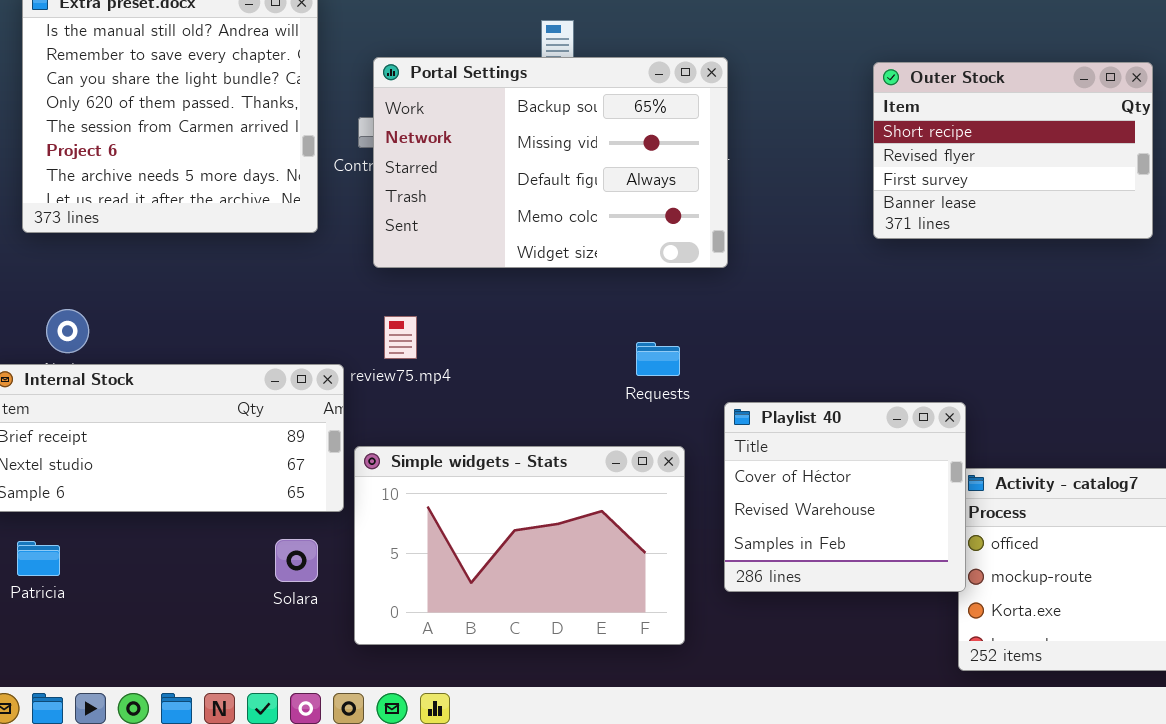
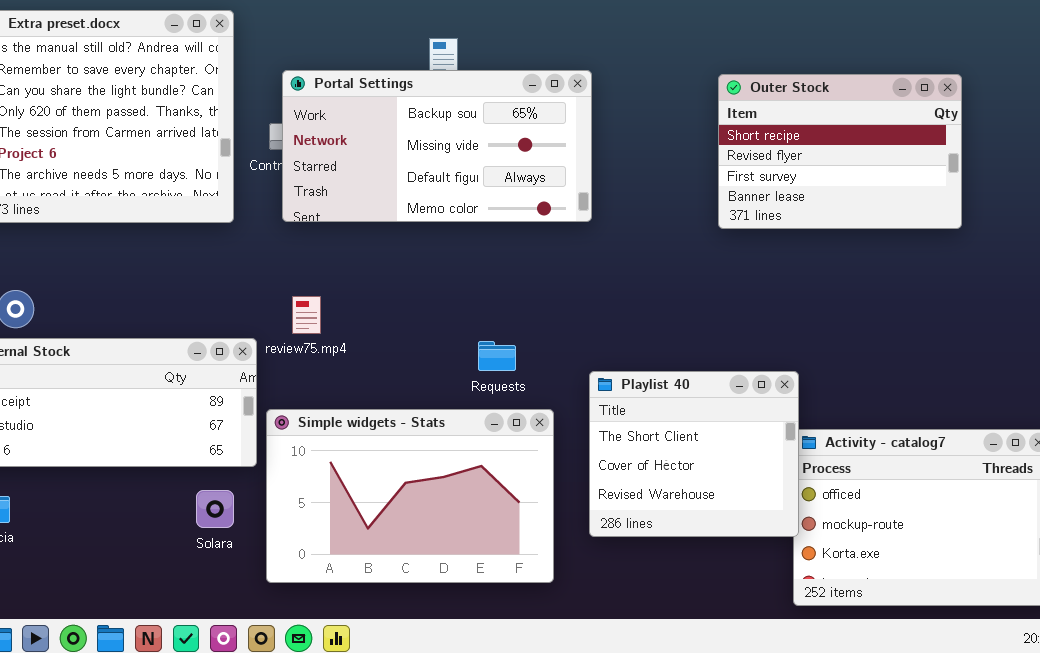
Portal Settings: [373,57,728,268] -> [282,70,592,222], resized
Requests: [636,342,680,376] -> [478,341,516,371], moved
Playlist 40: [724,402,966,592] -> [589,371,799,537], scrolled up 1 row

